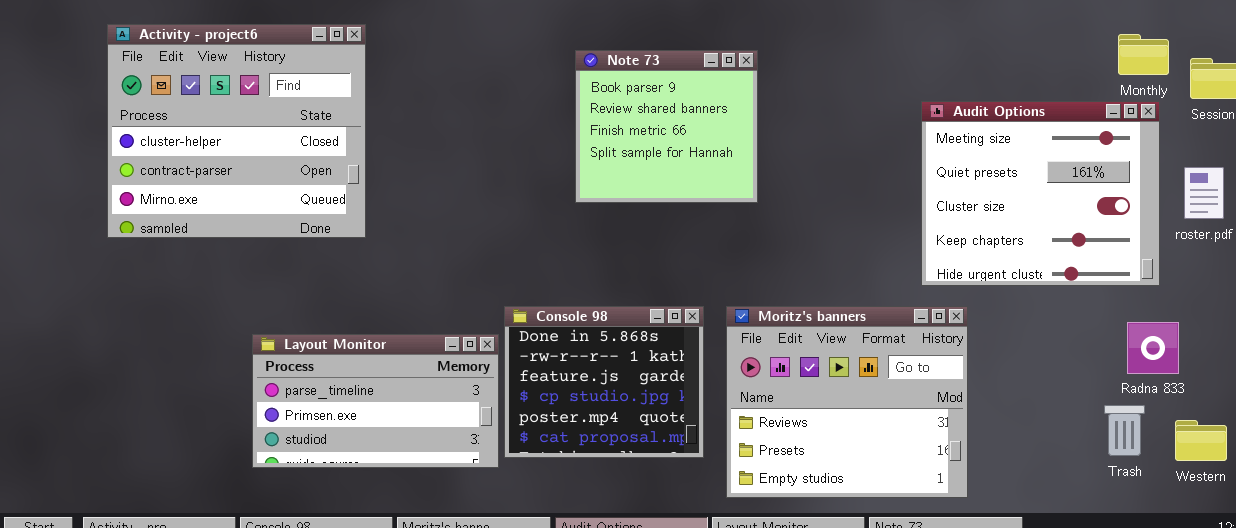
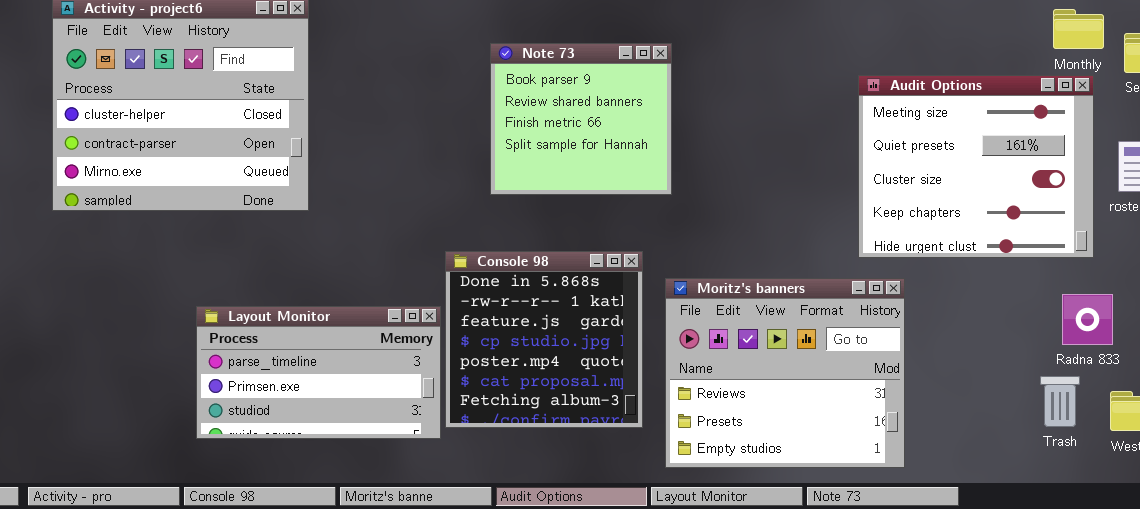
Note 73: [575,50,758,203] -> [490,43,672,195], moved
Console 98: [504,306,704,458] -> [445,251,643,428], resized

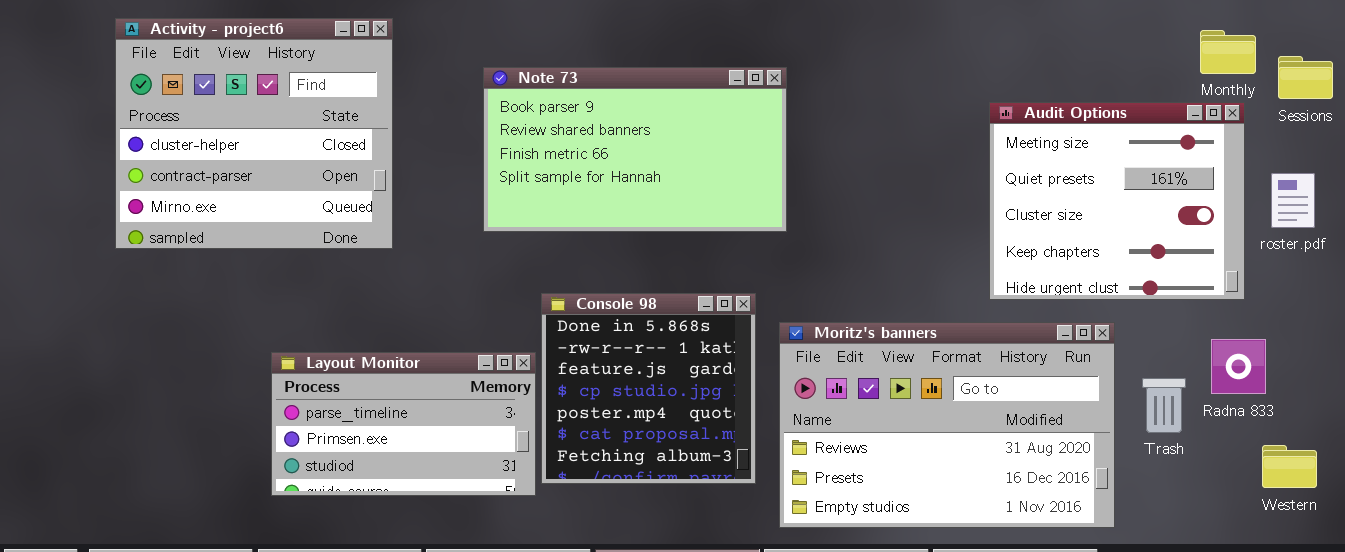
Note 73: [490,43,672,195] -> [483,67,787,232], resized
Moritz's banners: [665,278,905,468] -> [779,322,1115,528], resized
Trash: [1040,376,1080,427] -> [1142,378,1186,433], moved

